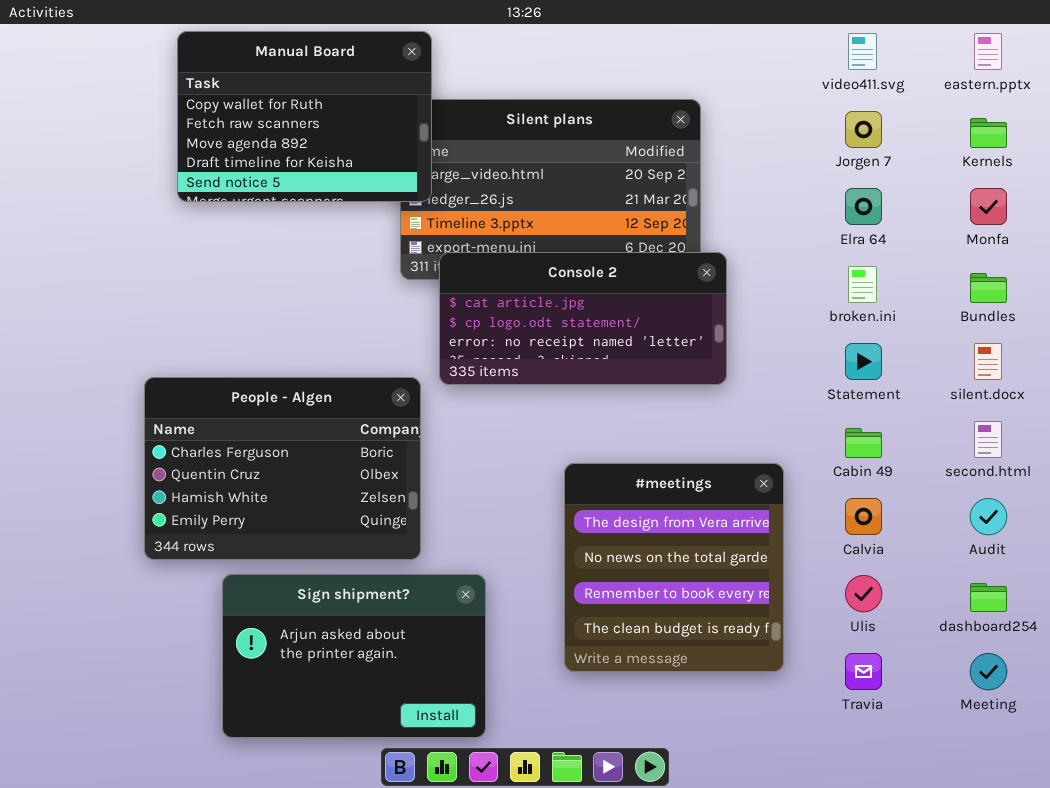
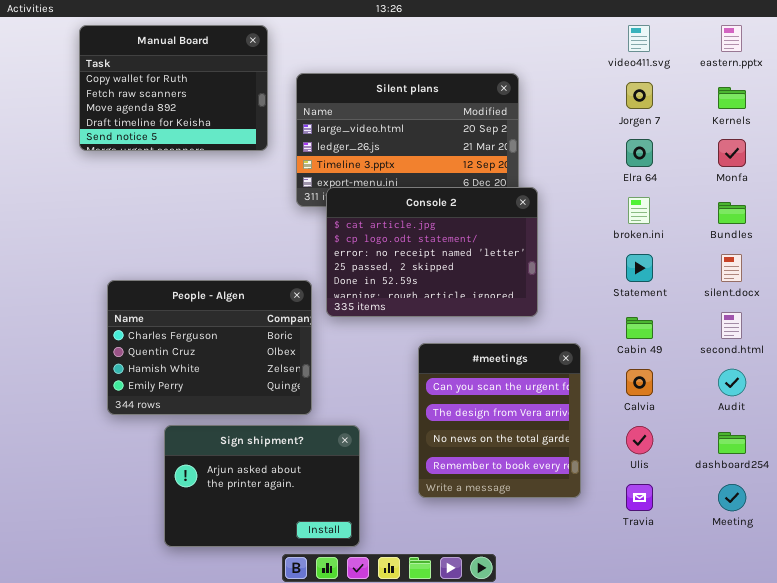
Manual Board: [177,31,432,202] -> [79,25,268,151], moved
Console 2: [439,252,727,385] -> [326,187,538,317], resized
#meetings: [564,463,784,672] -> [418,343,581,498], scrolled up 1 row

